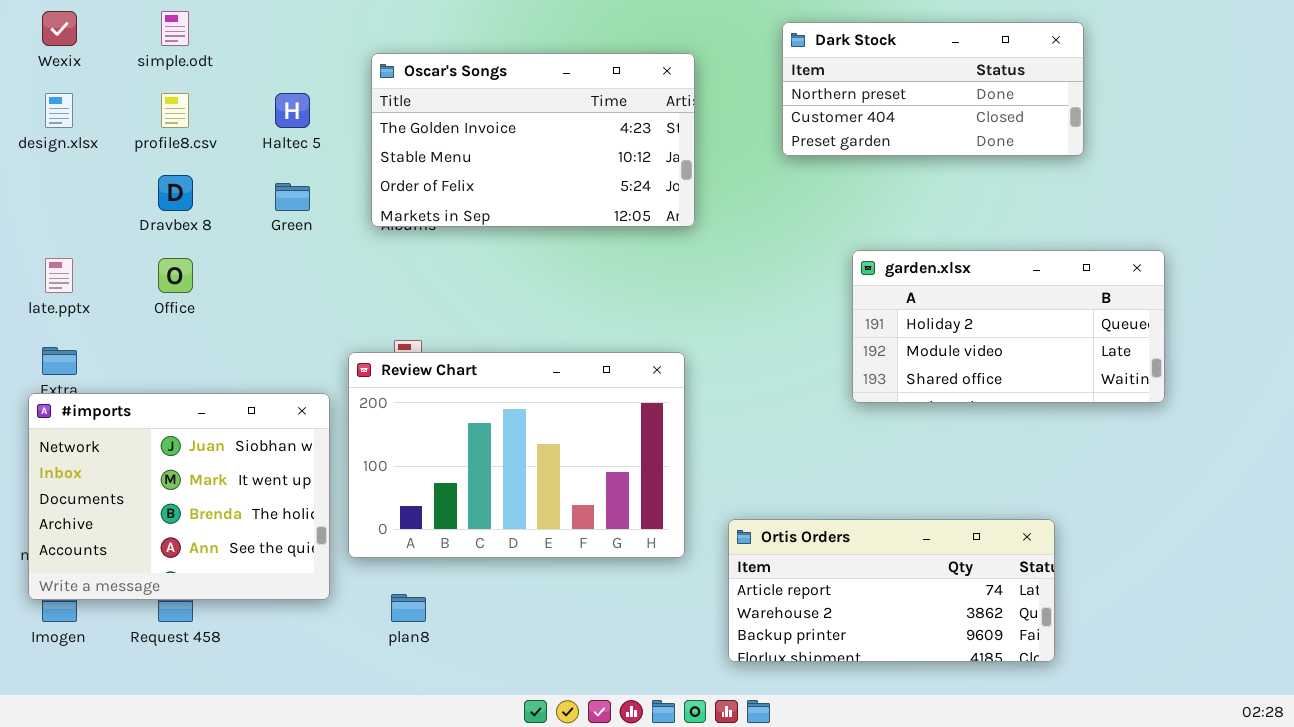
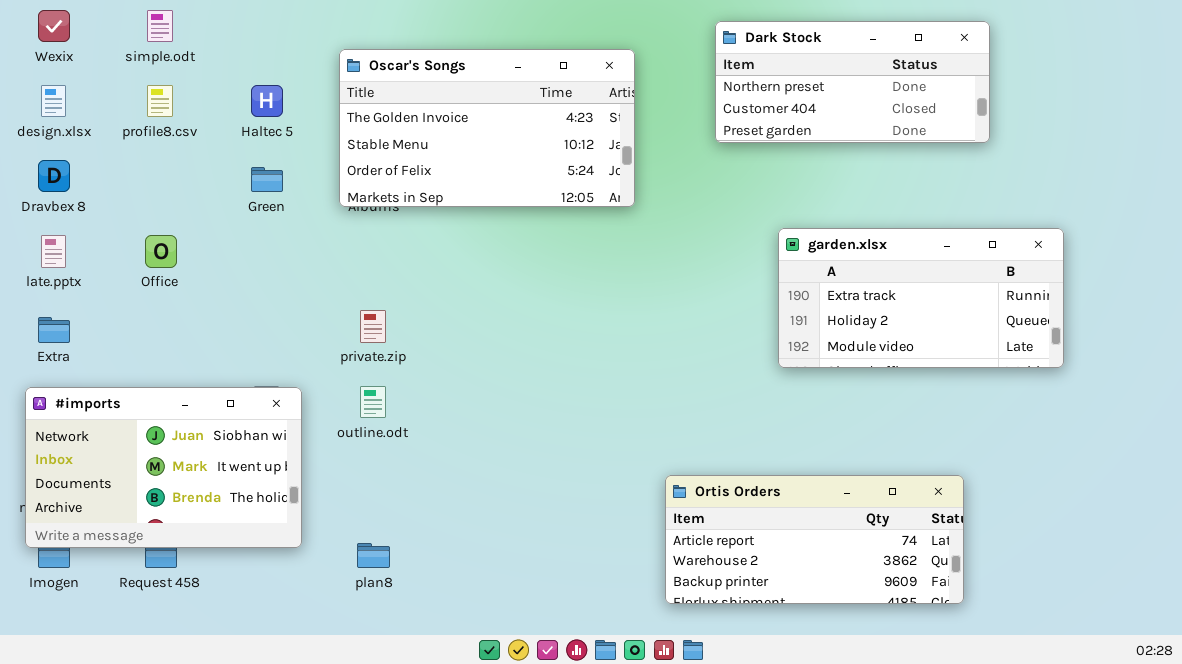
Dravbex 8: [158,175,193,211] -> [38,160,70,192], moved
garden.xlsx: [852,250,1165,403] -> [778,228,1064,368], scrolled up 1 row
Review Chart: [348,352,685,558] -> none, closed
#imports: [28,393,330,600] -> [25,387,302,548], resized

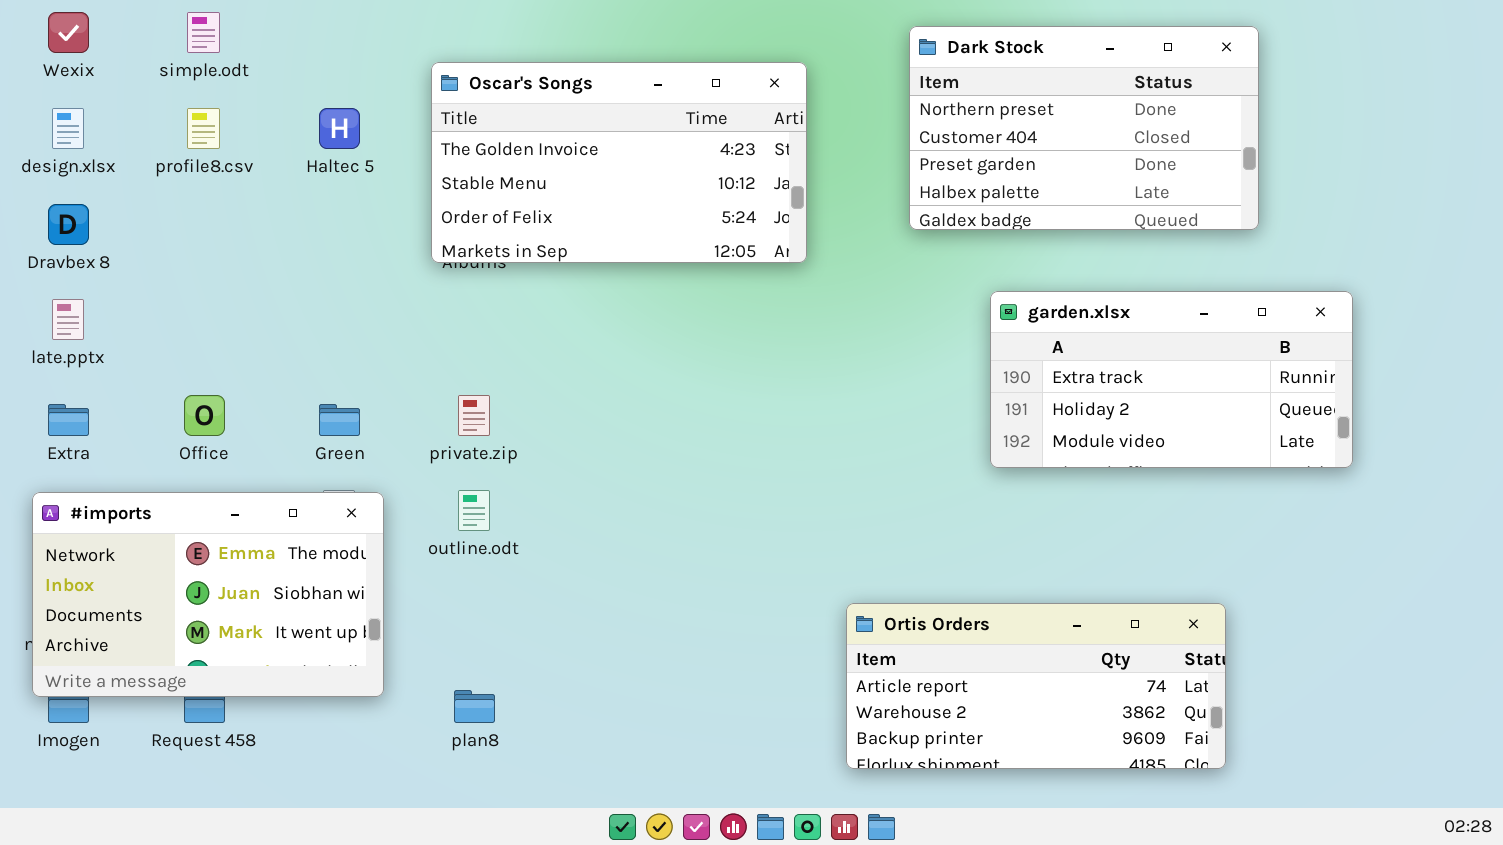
Dark Stock: [715,21,990,143] -> [909,26,1259,230], resized
Green: [251,167,283,192] -> [319,404,360,436], moved
Office: [145,235,177,268] -> [184,395,225,436], moved
#imports: [25,387,302,548] -> [32,492,384,697], scrolled up 1 row

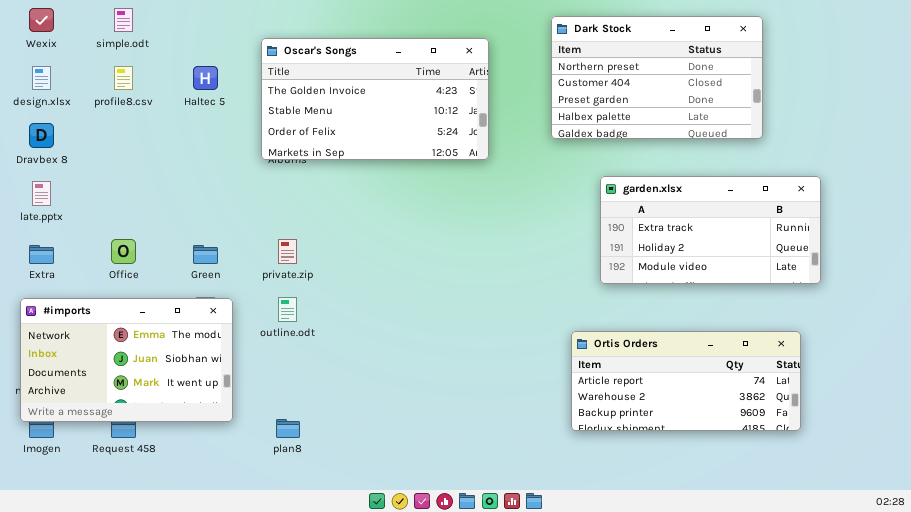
Ortis Orders: [846,603,1226,769] -> [571,331,801,431], moved

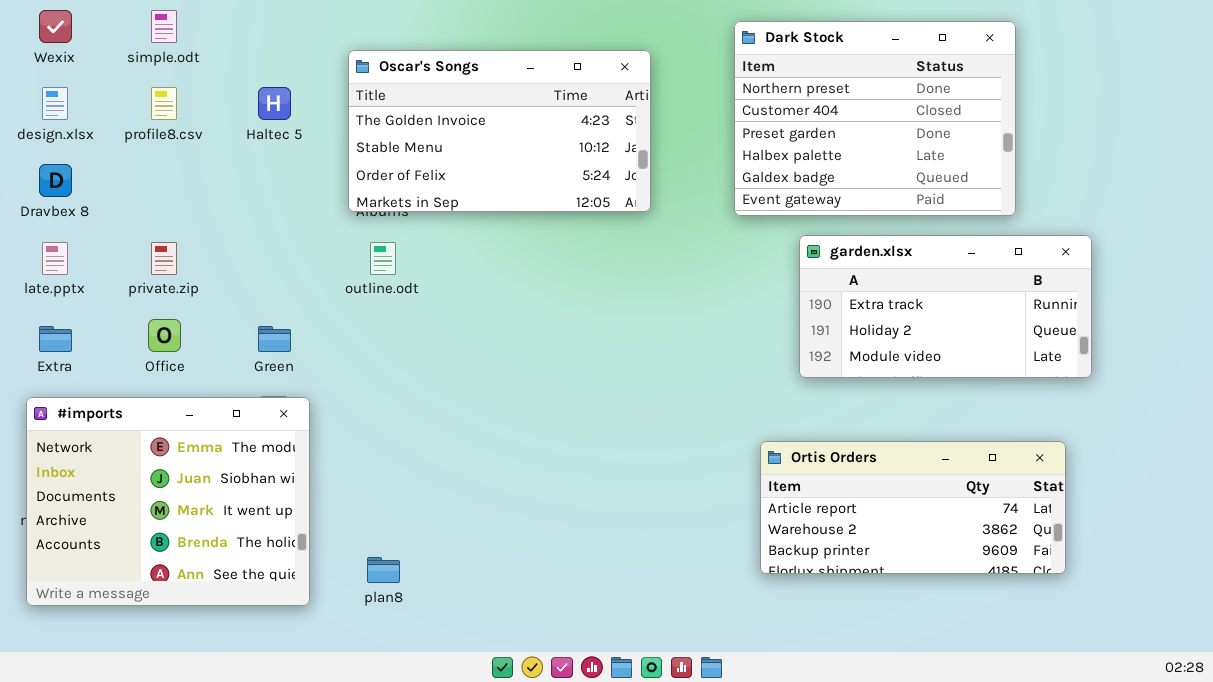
Dark Stock: [551,16,763,139] -> [734,21,1016,216], resized
private.zip: [278,239,297,264] -> [151,242,177,275], moved
outline.odt: [278,297,297,322] -> [370,242,396,275], moved
#imports: [20,298,233,422] -> [26,397,310,606], resized

